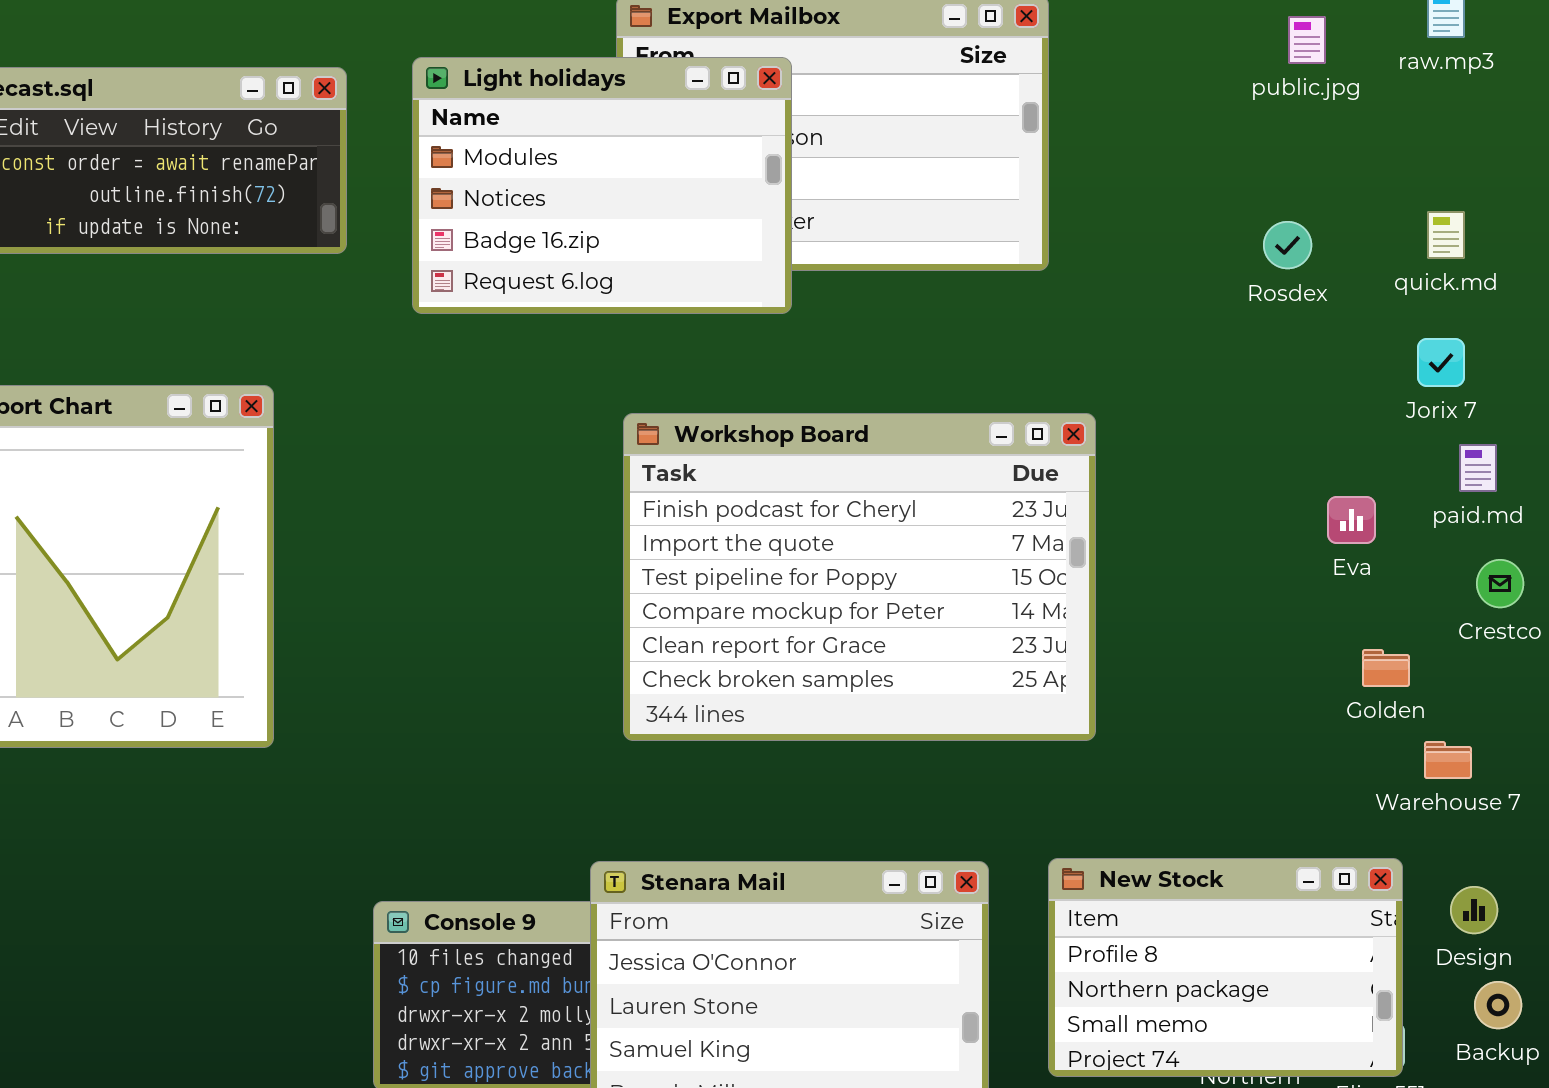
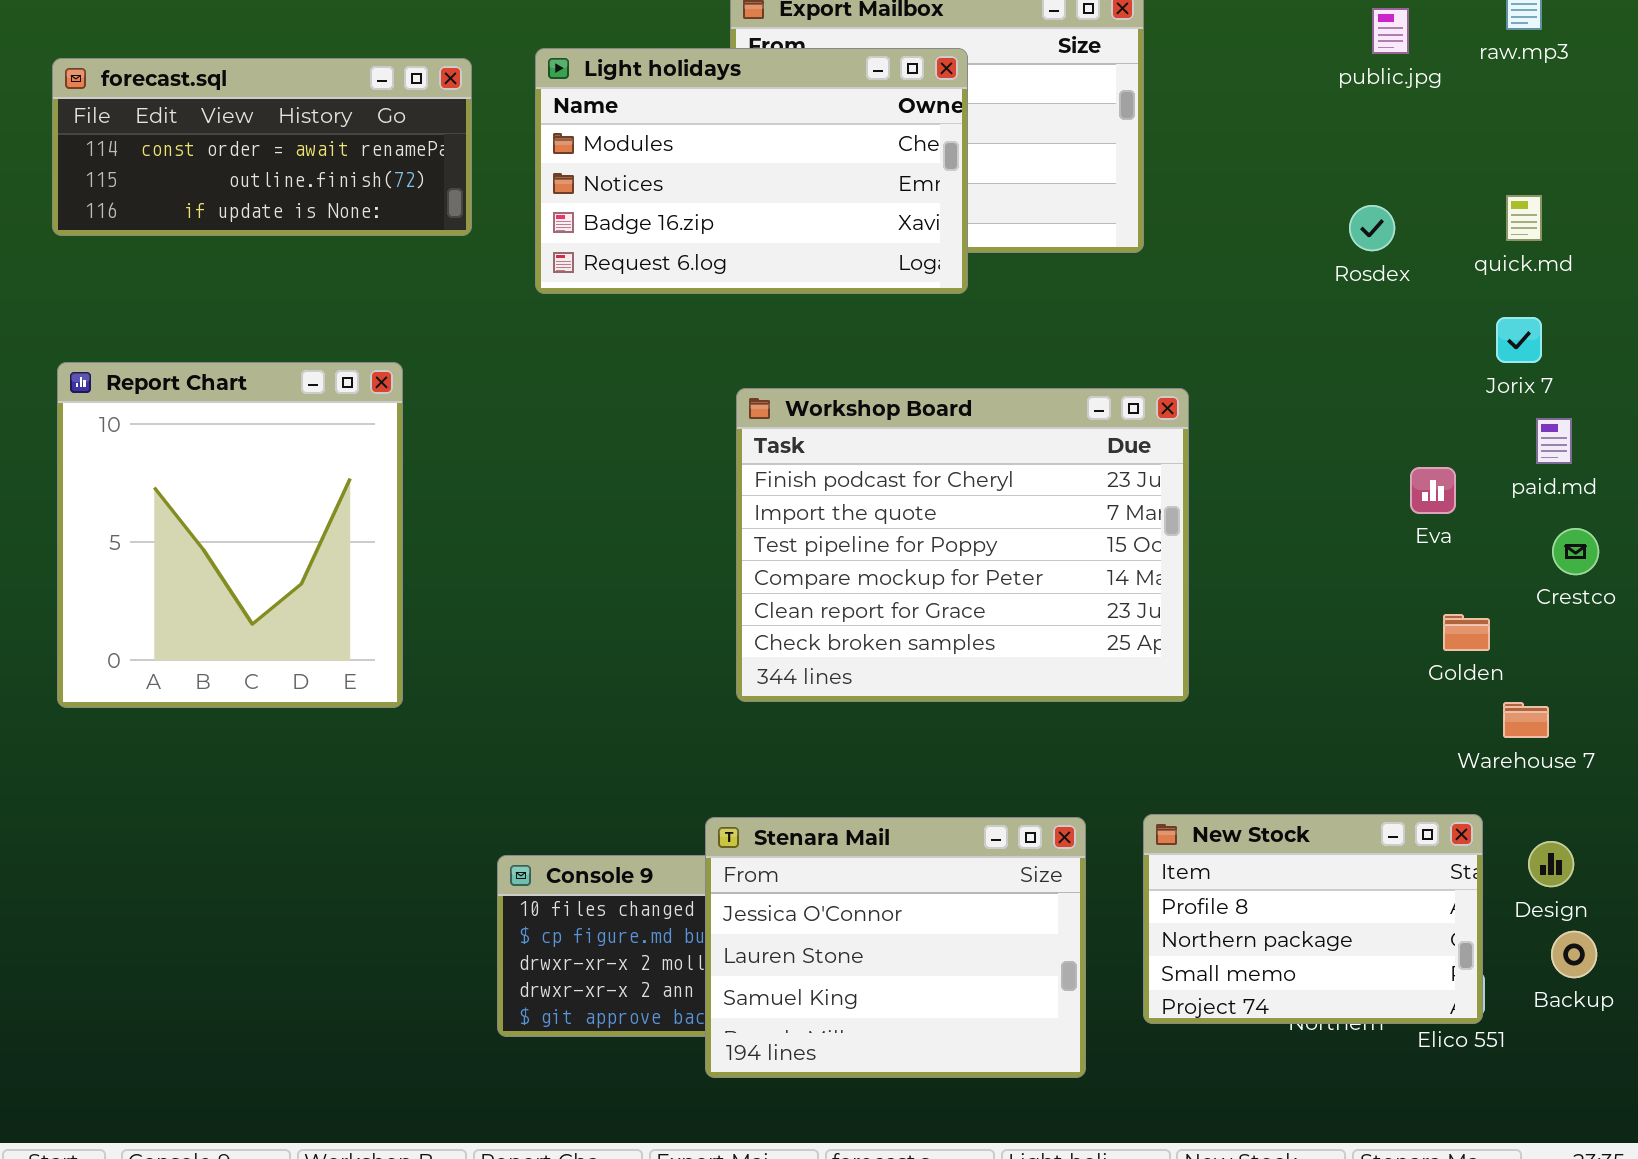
Light holidays: [412,57,792,314] -> [535,48,968,294], resized

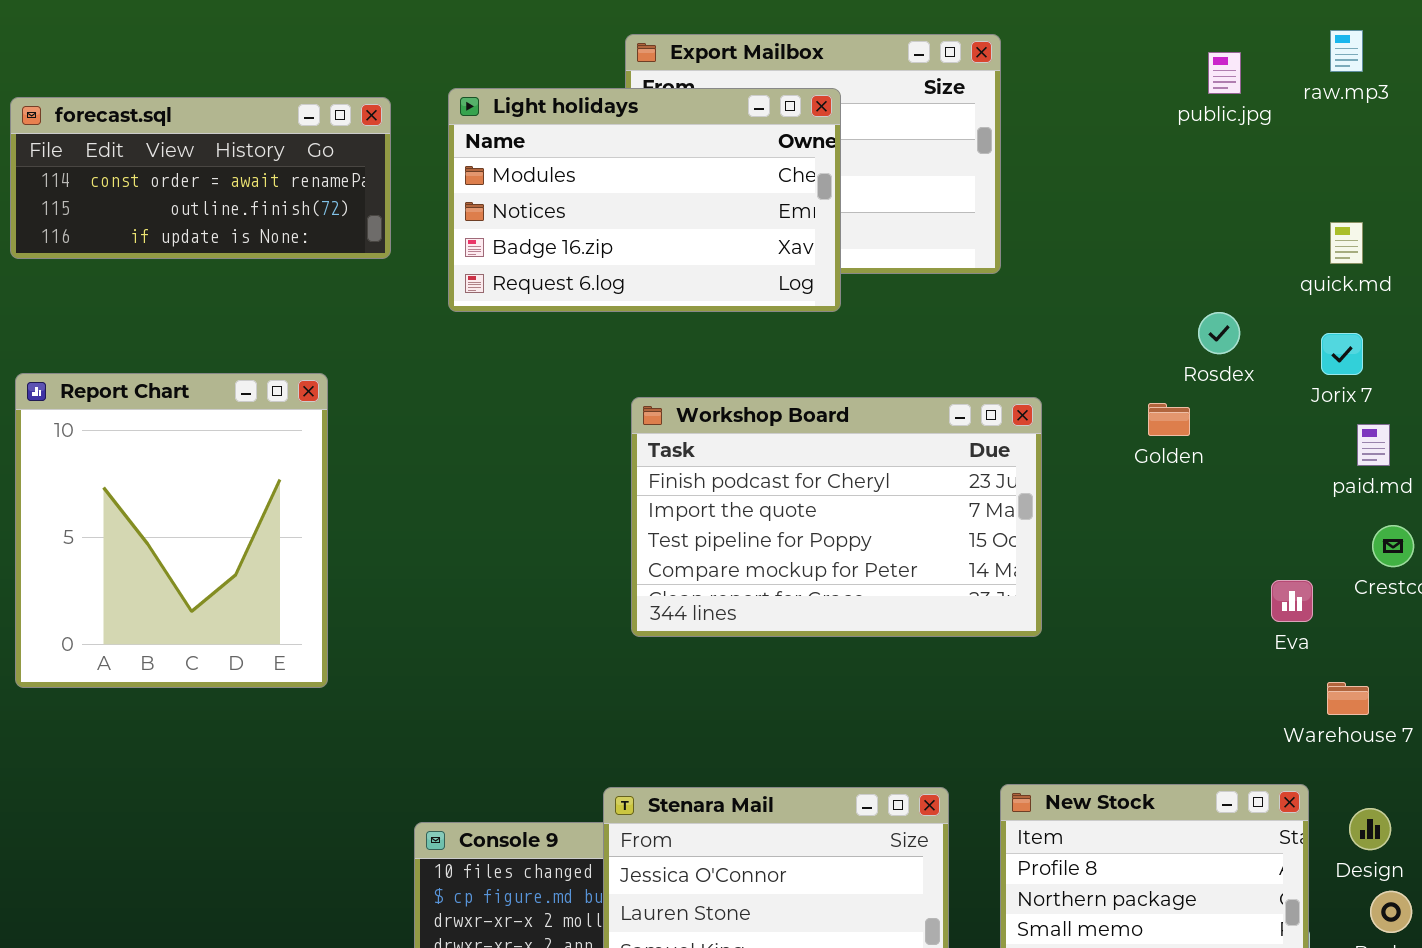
Rosdex: [1349,205,1395,251] -> [1198,312,1240,354], moved
Workshop Board: [736,388,1189,702] -> [631,397,1042,637], resized
Eva: [1410,467,1456,514] -> [1271,580,1313,622], moved
Golden: [1443,614,1490,651] -> [1148,403,1190,436], moved

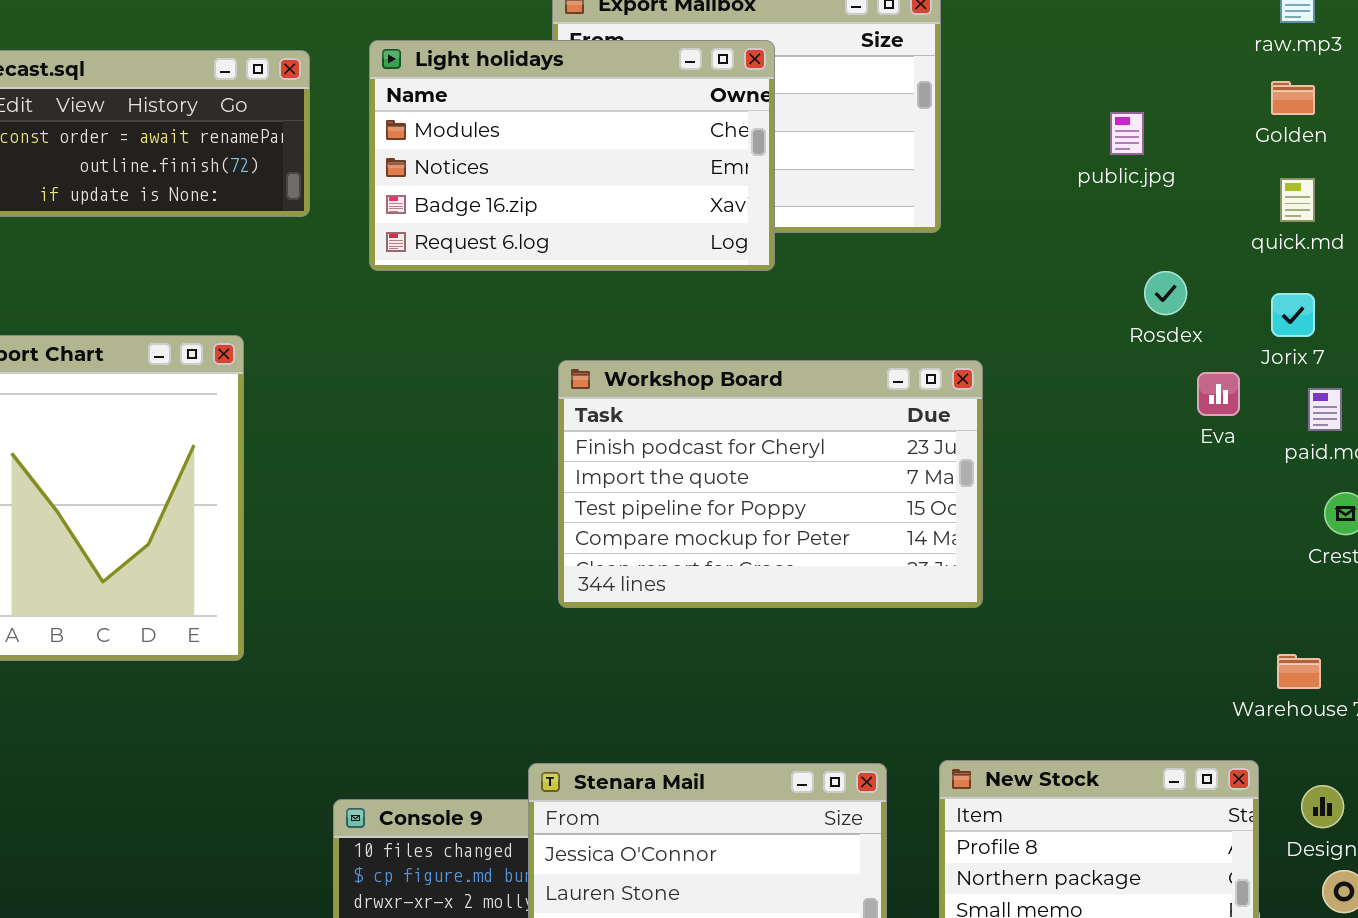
public.jpg: [1208,52,1241,94] -> [1110,112,1144,155], moved
Golden: [1148,403,1190,436] -> [1271,81,1315,115], moved
Eva: [1271,580,1313,622] -> [1197,372,1240,416], moved

